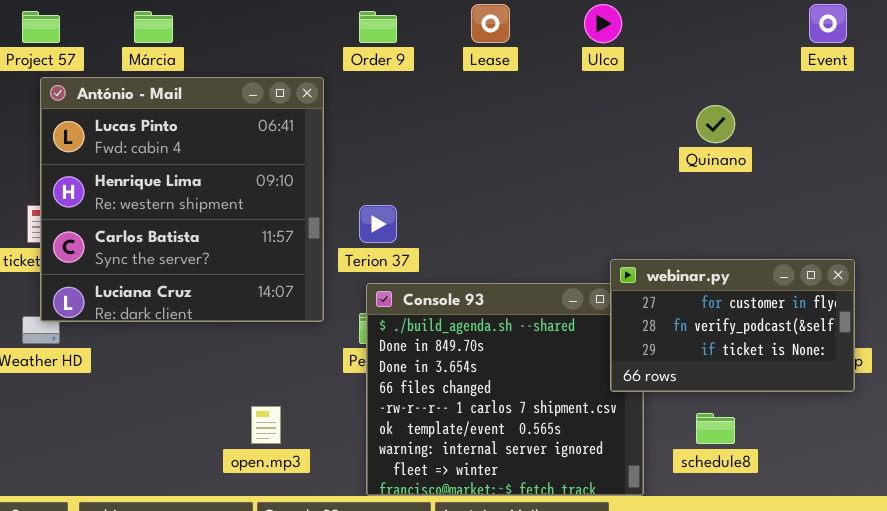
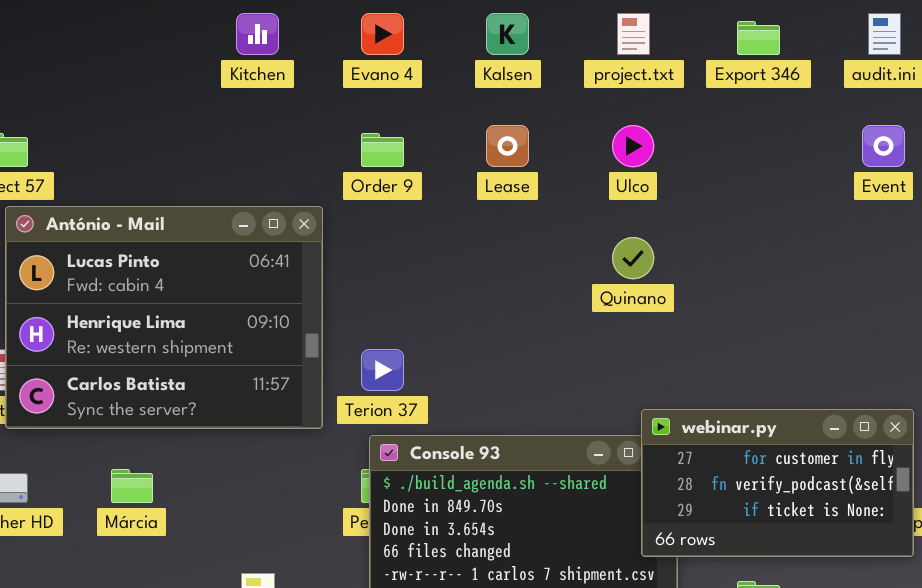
Márcia: [134,11,173,43] -> [111,469,153,503], moved
António - Mail: [40,77,324,322] -> [5,206,323,429], resized
Quinano: [696,105,735,143] -> [612,237,654,279], moved

